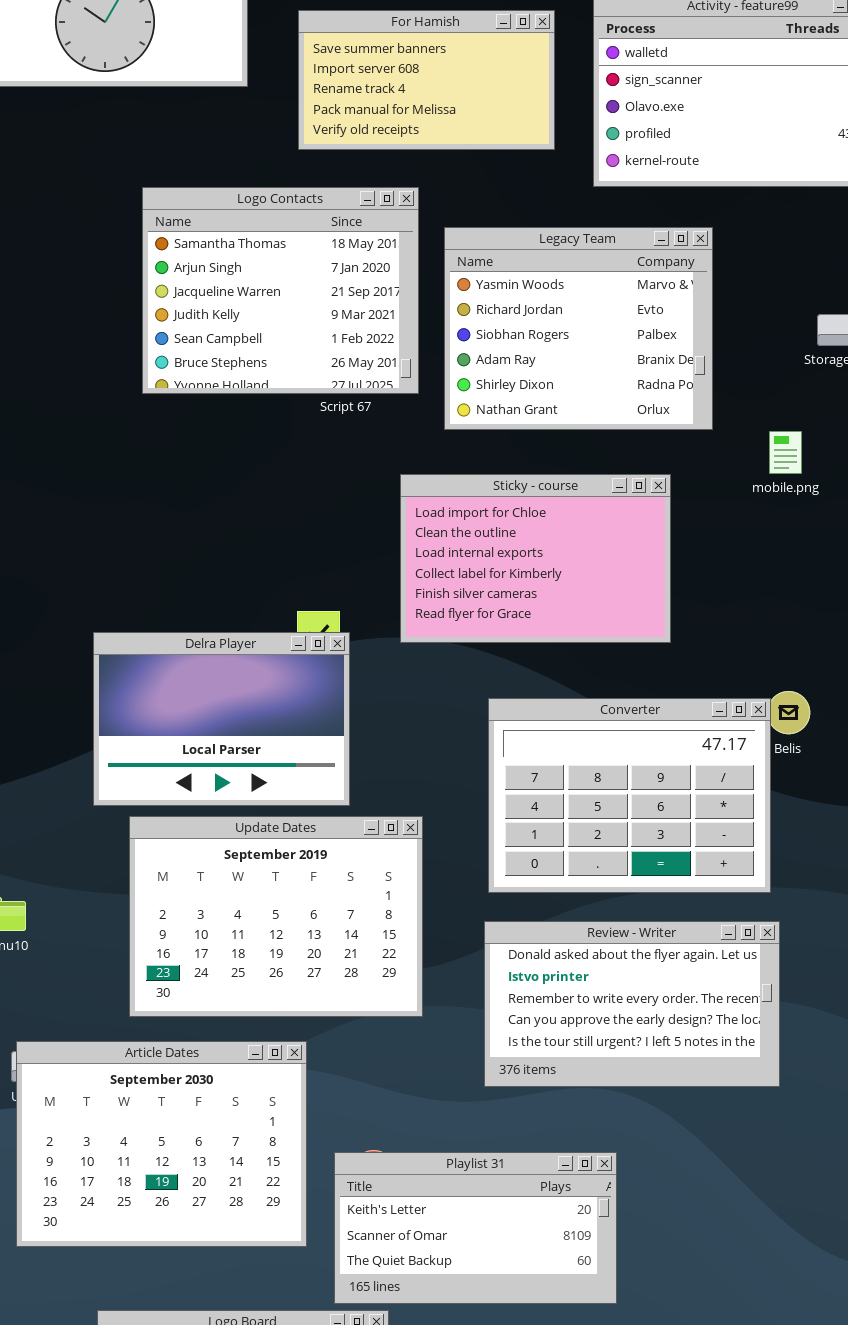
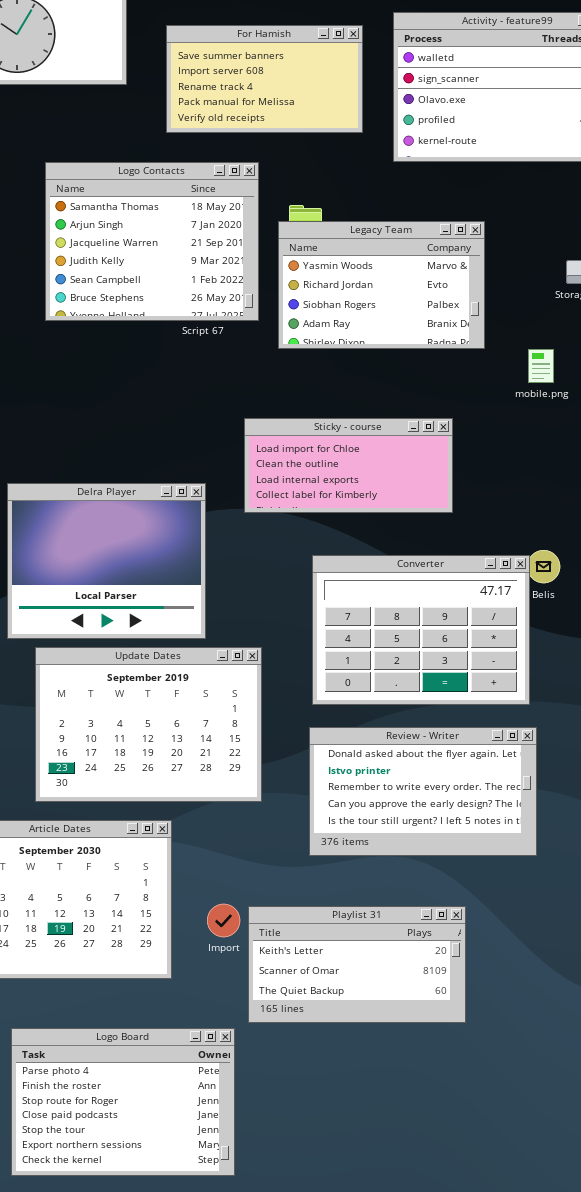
Legacy Team: [444,227,713,430] -> [278,221,485,349], resized
Sticky - course: [400,474,671,643] -> [244,418,453,513], resized
Delra Player: [93,632,350,806] -> [7,483,206,639], resized
Playlist 31: [334,1152,617,1304] -> [248,906,466,1023], moved

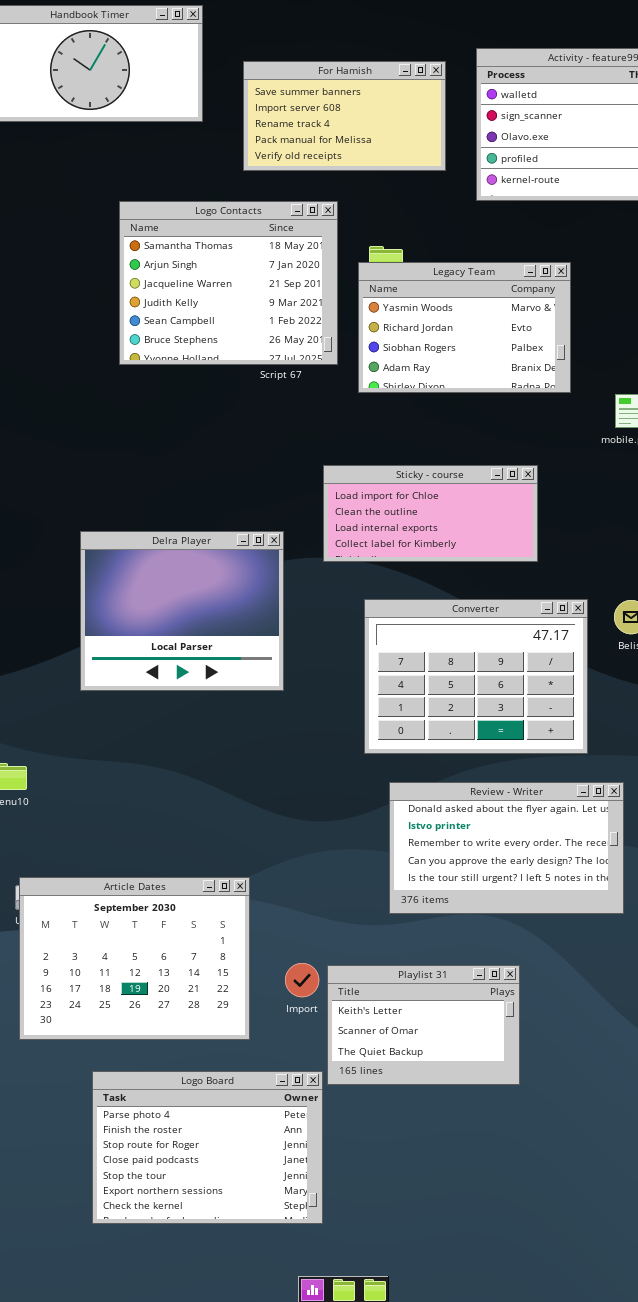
Converter: [312,555,530,705] -> [364,599,588,754], moved
Update Dates: [35,647,262,802] -> none, closed
Playlist 31: [248,906,466,1023] -> [327,965,520,1085], resized
Logo Board: [11,1028,235,1176] -> [92,1071,323,1224], moved

